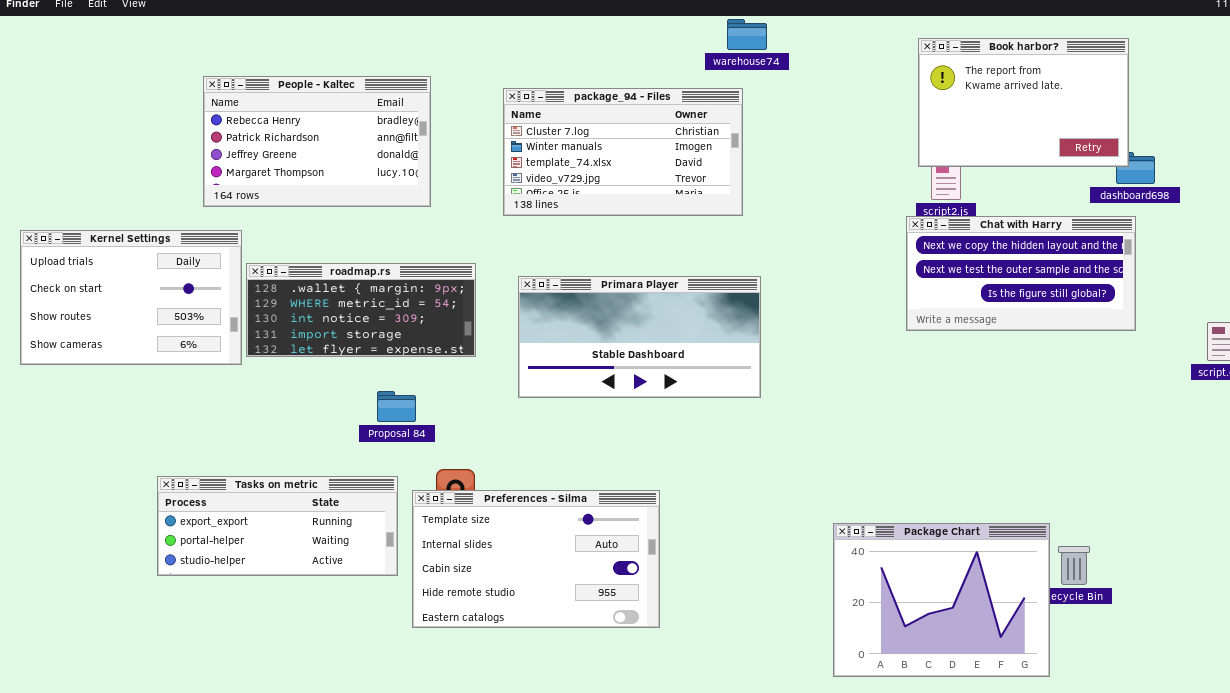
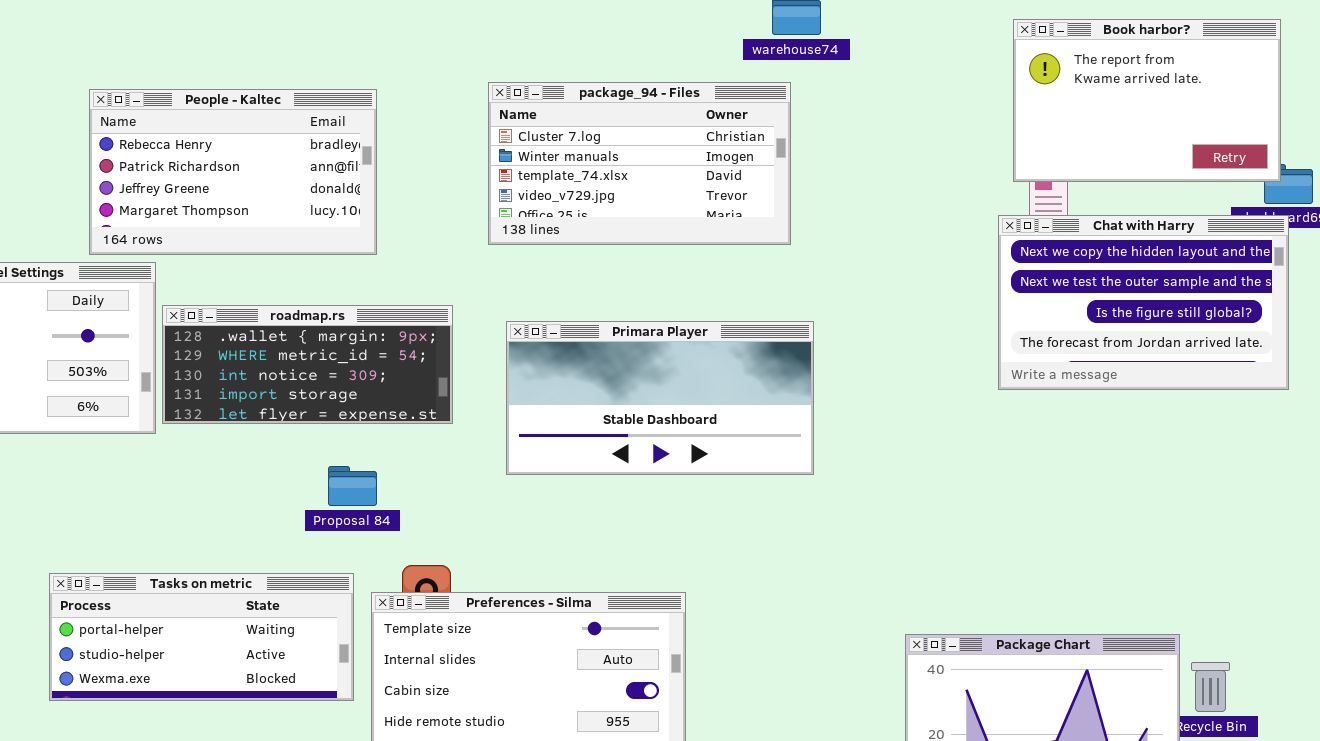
People - Kaltec: [203,76,431,207] -> [89,89,377,255], moved
Chat with Harry: [906,216,1136,331] -> [998,215,1289,390], resized
Tasks on metric: [157,476,398,576] -> [49,573,354,701], scrolled down 1 row

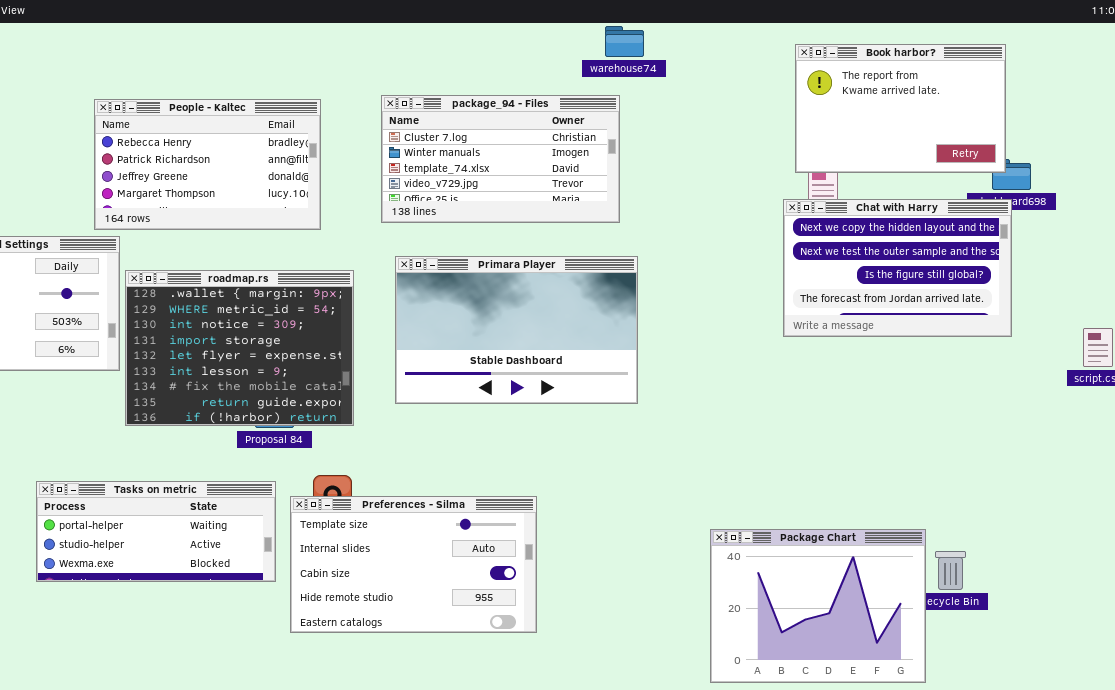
People - Kaltec: [89,89,377,255] -> [94,99,321,230], moved
roadmap.rs: [162,305,453,424] -> [125,270,354,426], resized
Primara Player: [506,321,814,475] -> [395,256,638,404], resized

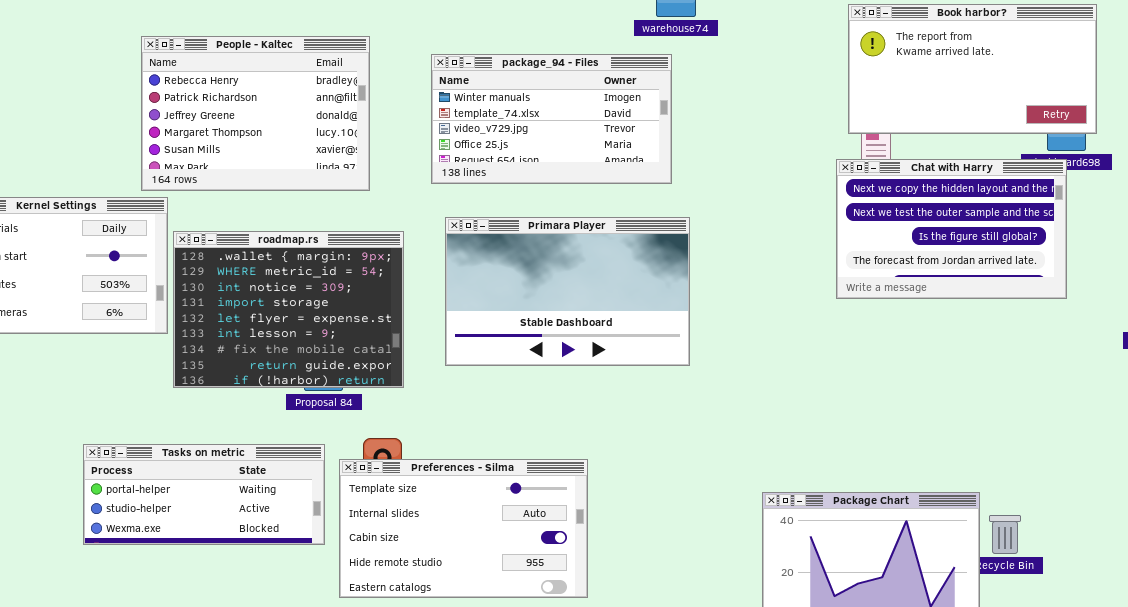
Book harbor?: [795,44,1006,173] -> [848,4,1097,134], resized
package_94 - Files: [381,95,620,223] -> [431,54,672,184], scrolled down 1 row
People - Kaltec: [94,99,321,230] -> [141,36,370,191], resized

